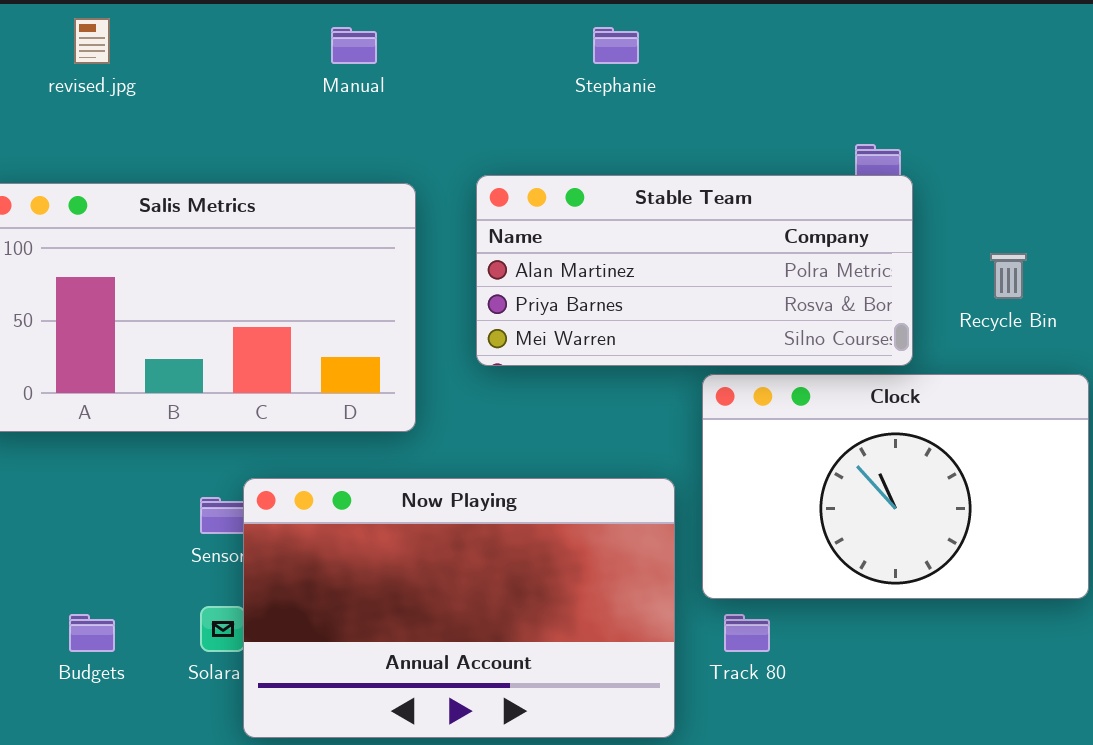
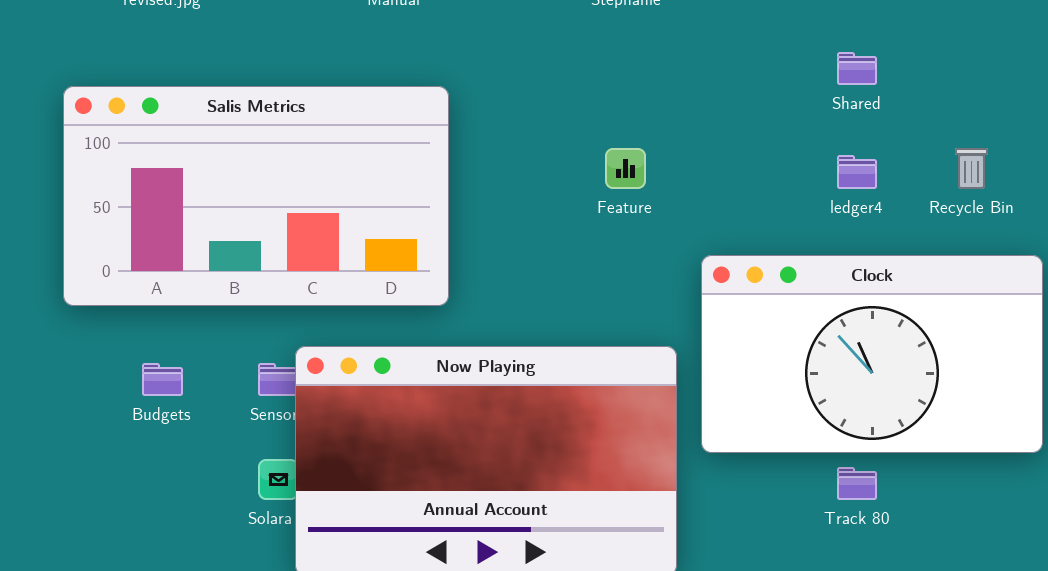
Stable Team: [476,175,913,366] -> none, closed
Budgets: [69,614,115,652] -> [142,363,183,396], moved
Track 80: [724,614,770,652] -> [837,467,877,500], moved

